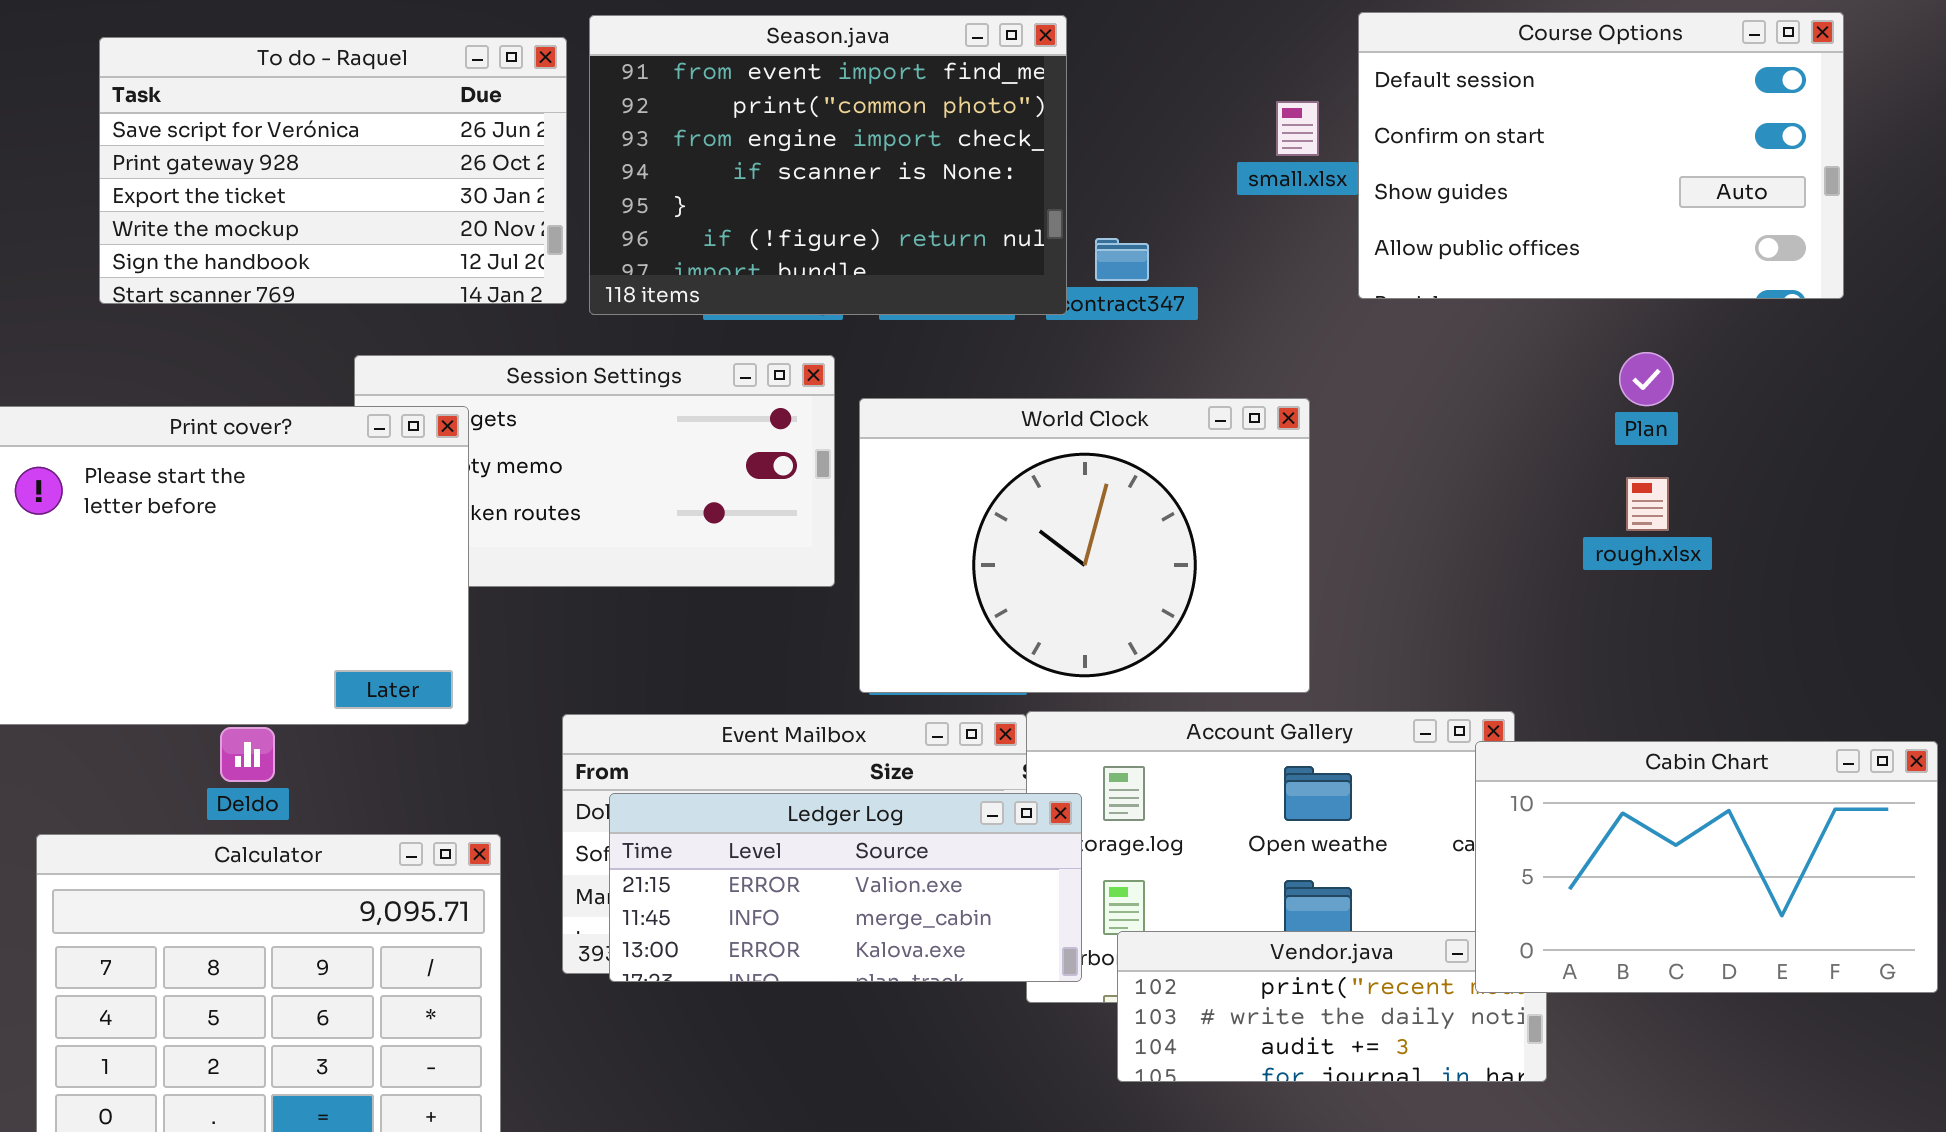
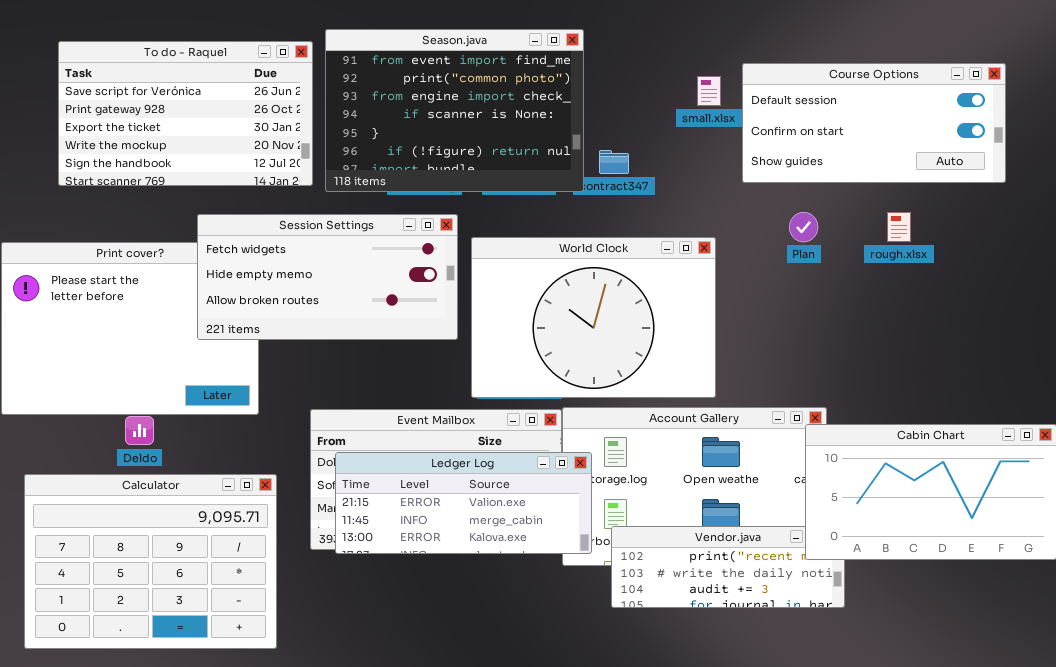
Course Options: [1358,12,1844,299] -> [742,63,1006,183], resized
Plan: [1619,352,1674,406] -> [789,212,818,242], moved
Session Settings: [354,355,835,587] -> [197,214,458,340], raised
rough.xlsx: [1626,477,1669,531] -> [887,212,911,242], moved

